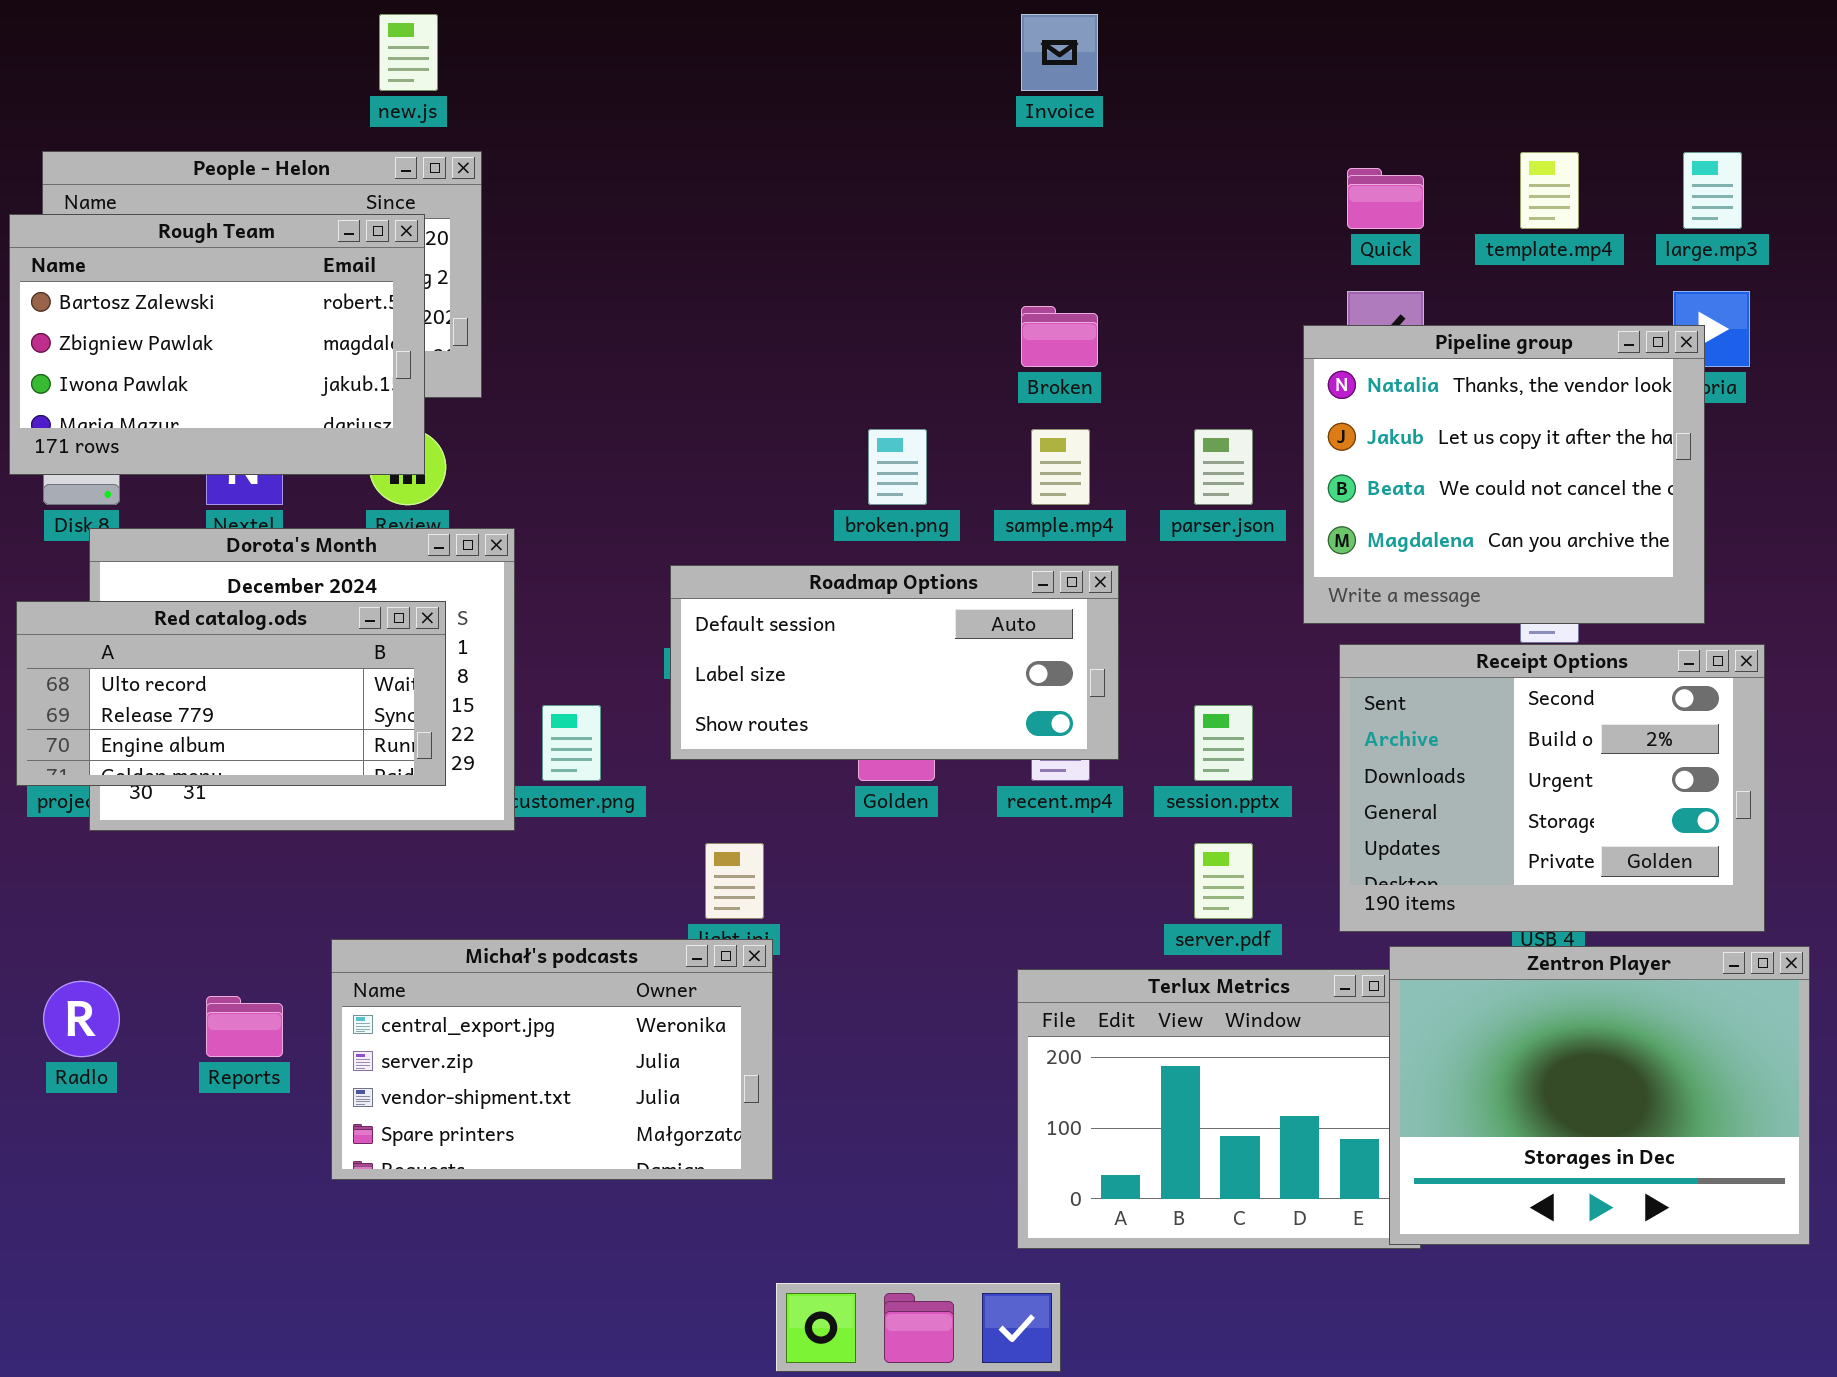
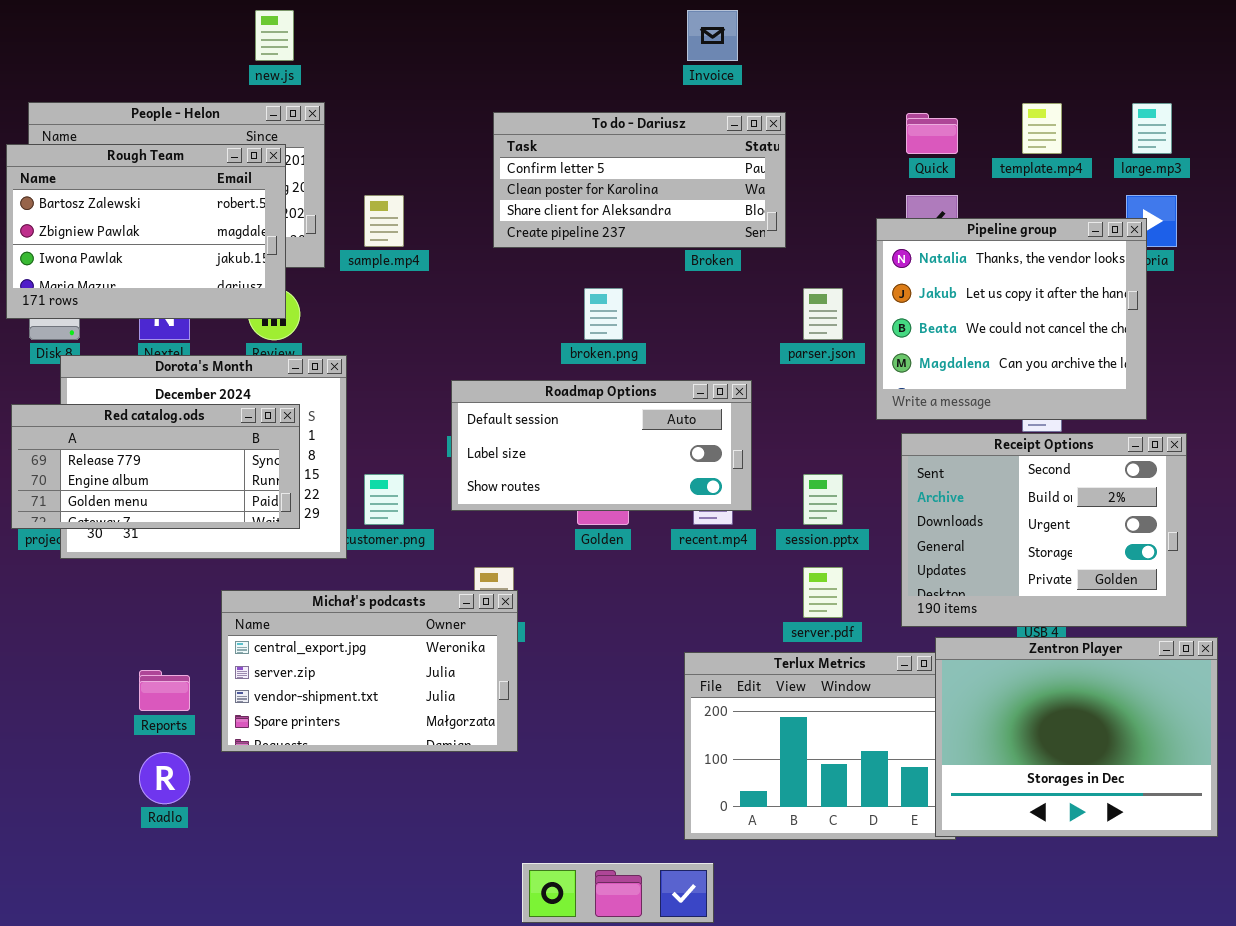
To do - Dariusz: none -> [493,112,786,248], opened
sample.mp4: [1031,429,1090,505] -> [364,195,404,247], moved
Red catalog.ods: [16,601,446,786] -> [11,404,300,529], scrolled down 1 row
Michał's podcasts: [331,939,773,1180] -> [221,590,518,752], moved
Radlo: [43,981,120,1057] -> [139,752,190,804], moved

